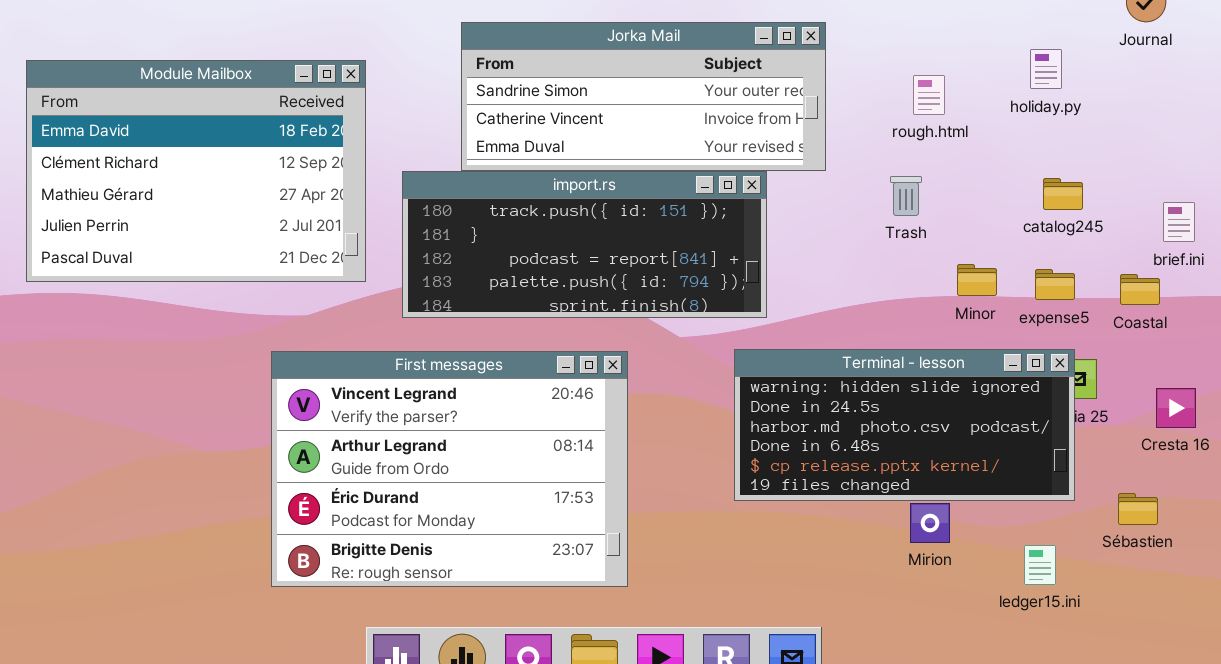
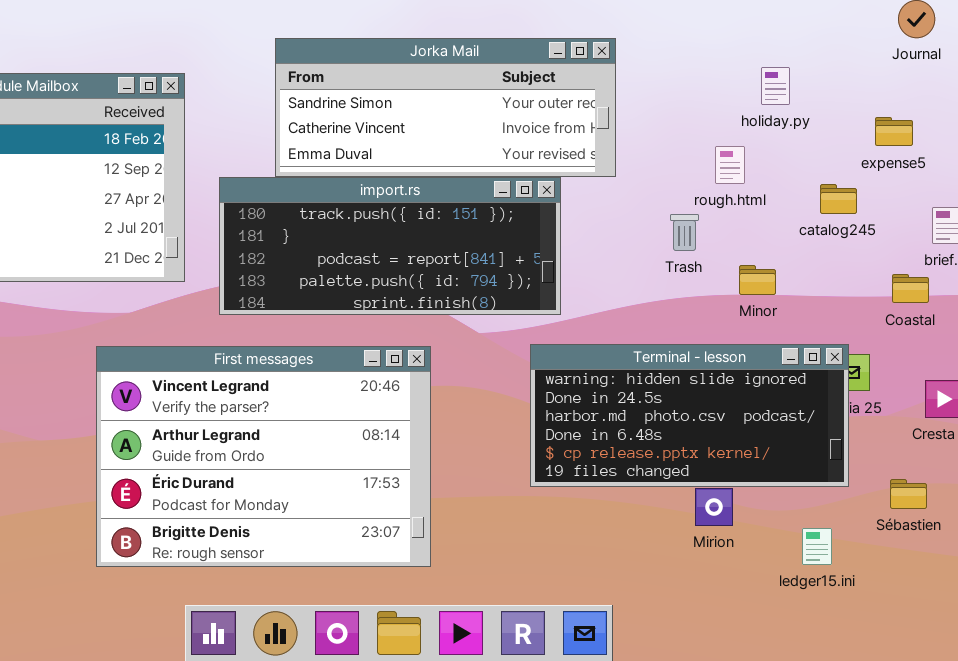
holiday.py: [1030,49,1062,89] -> [761,67,790,105], moved
rough.html: [913,75,945,115] -> [715,146,745,184], moved
Trash: [890,176,922,216] -> [670,214,699,251], moved
expense5: [1035,269,1075,300] -> [875,117,913,146], moved

